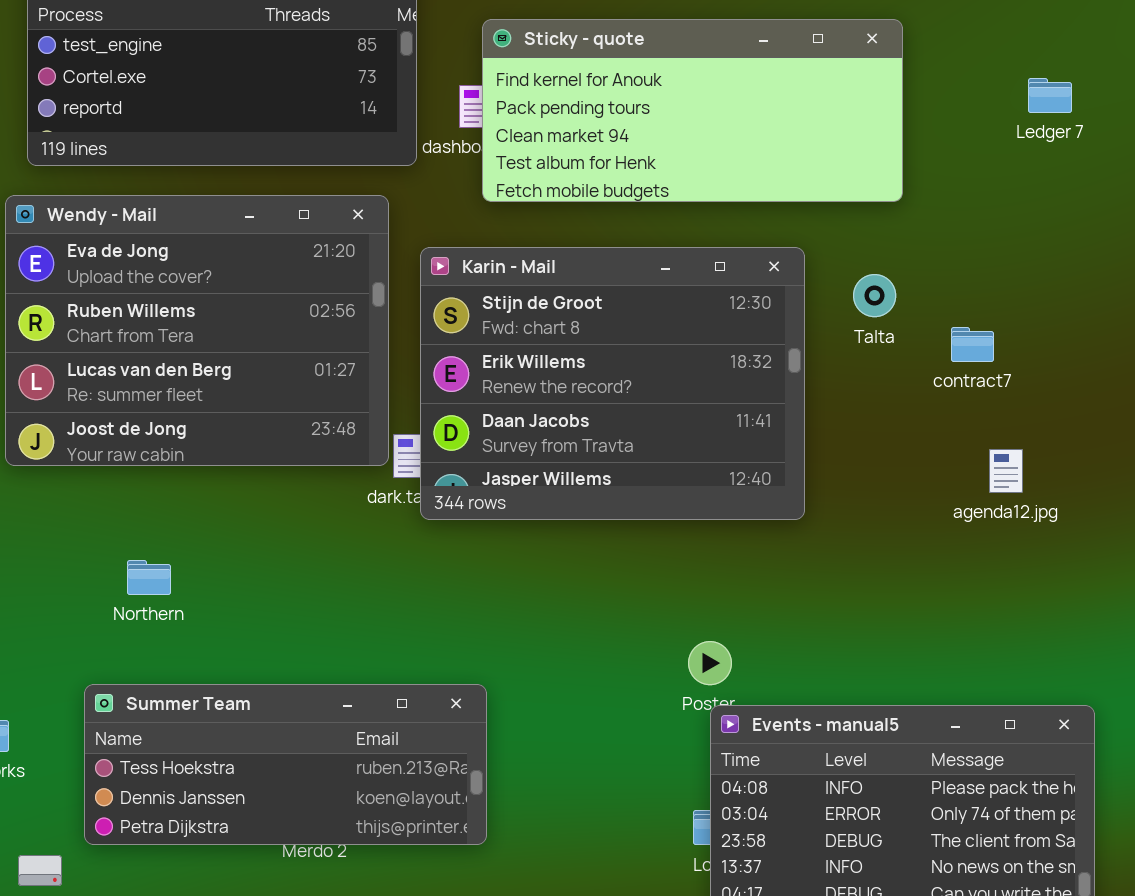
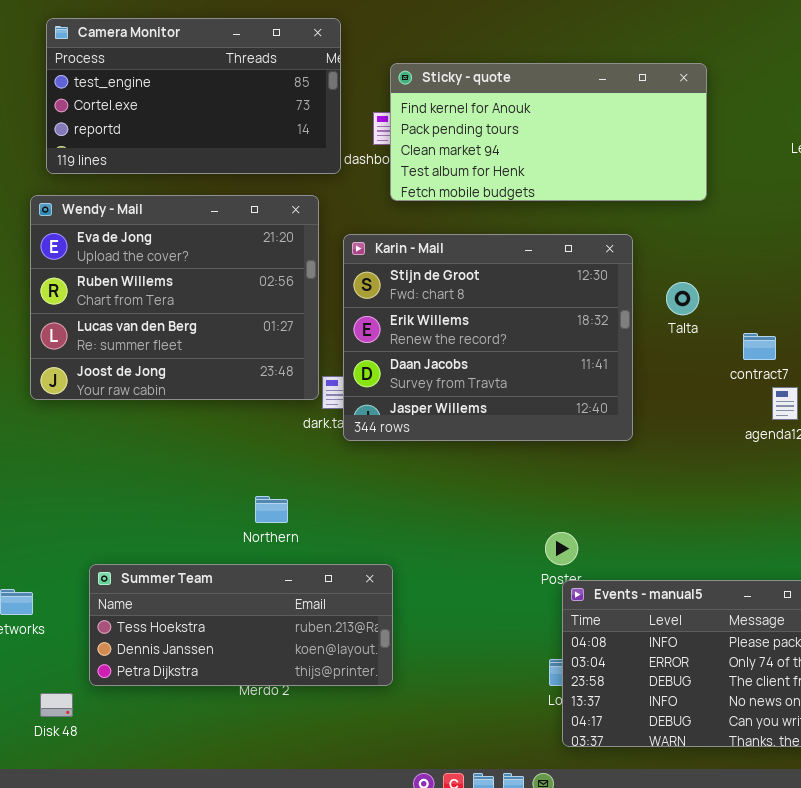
Talta: [853,274,896,317] -> [666,282,699,315], moved
contract7: [951,327,994,362] -> [743,333,776,360], moved
Northern: [127,560,171,595] -> [255,496,288,523], moved

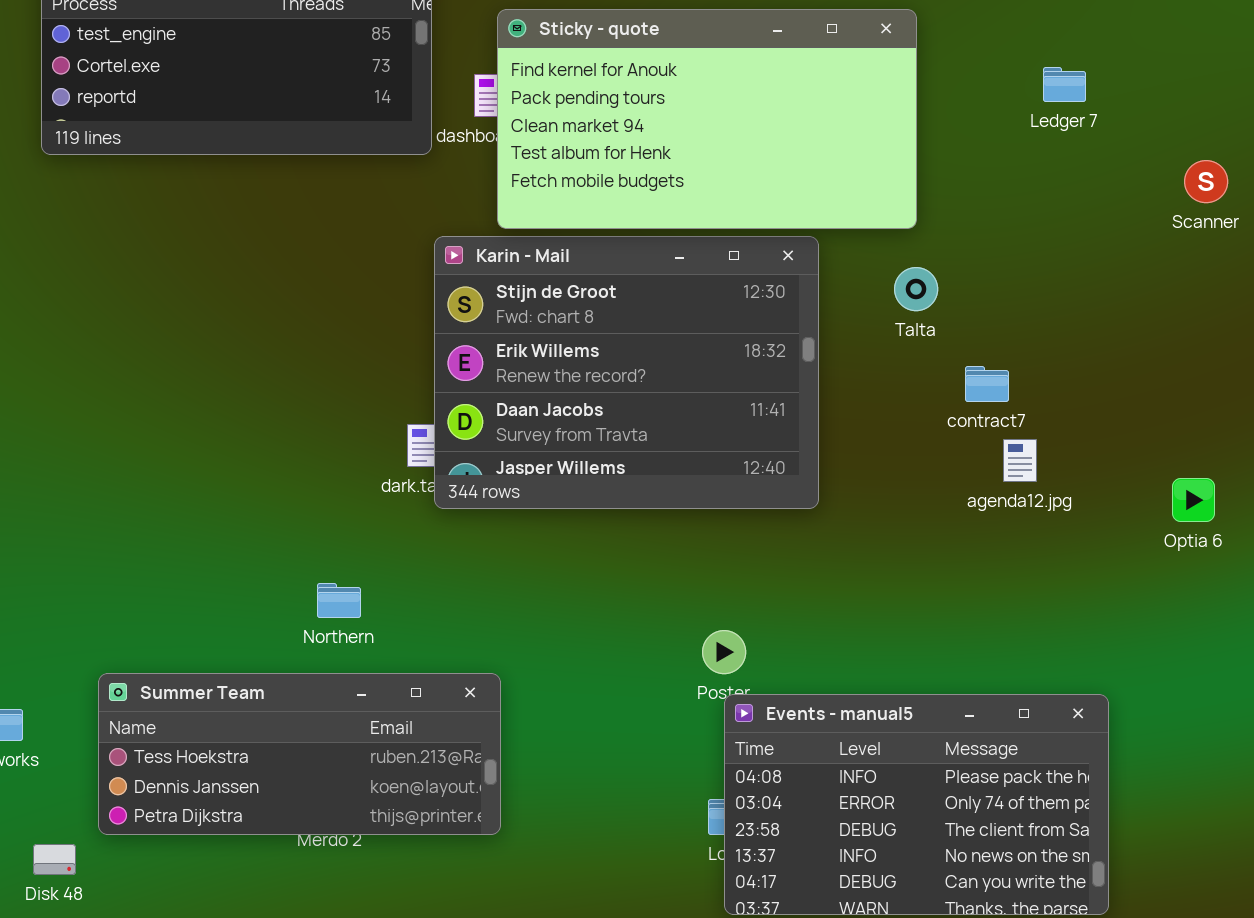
Sticky - quote: [390,63,707,201] -> [497,9,917,229], resized
Wendy - Mail: [30,195,319,400] -> none, closed
Talta: [666,282,699,315] -> [894,267,938,311], moved

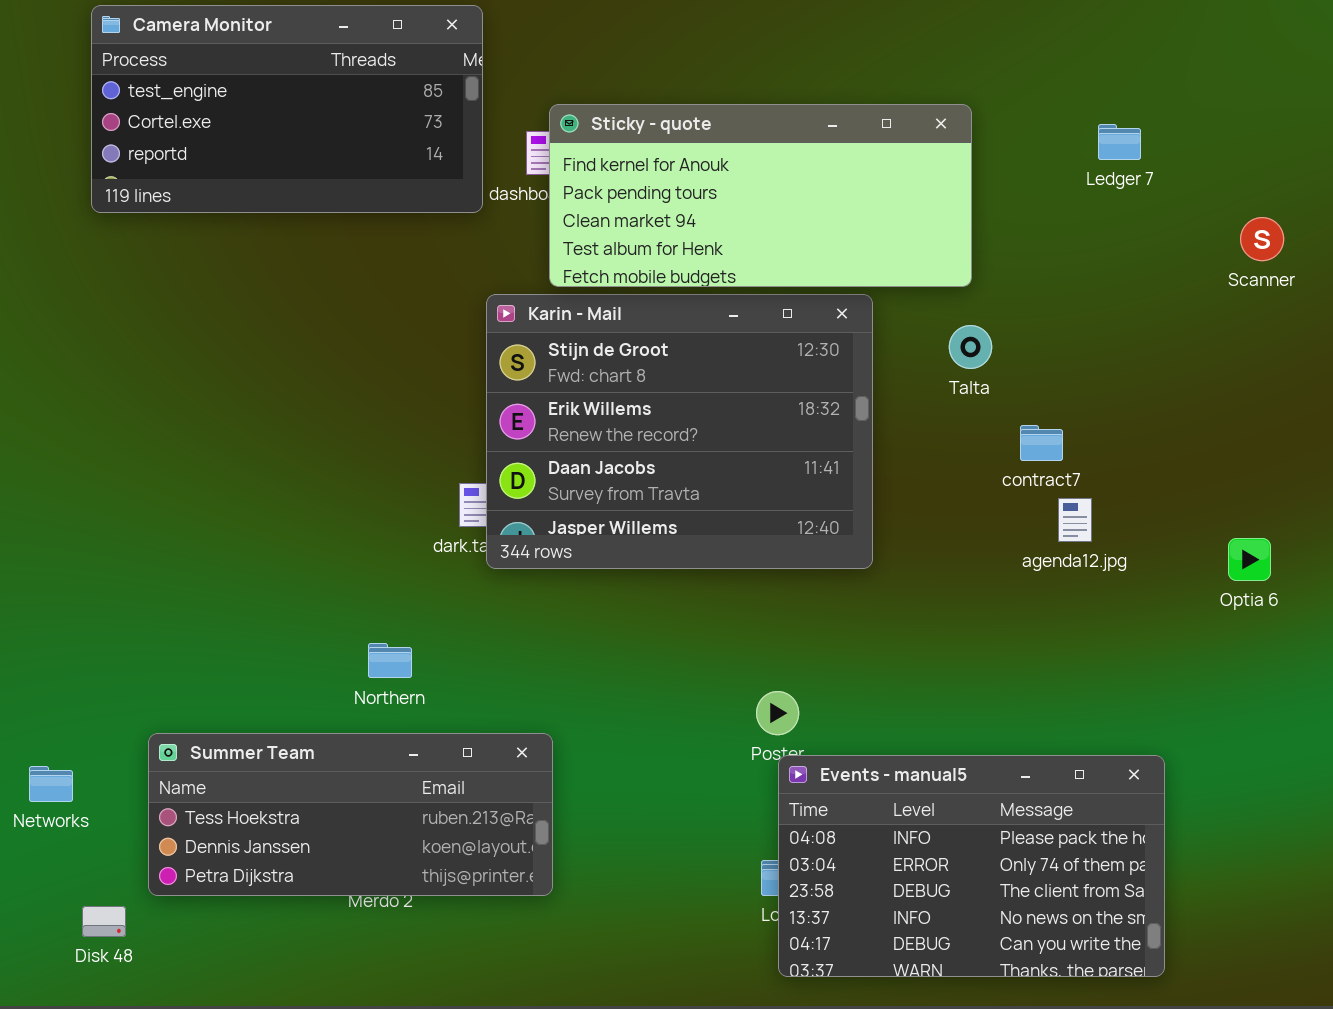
Sticky - quote: [497,9,917,229] -> [549,104,972,287], resized

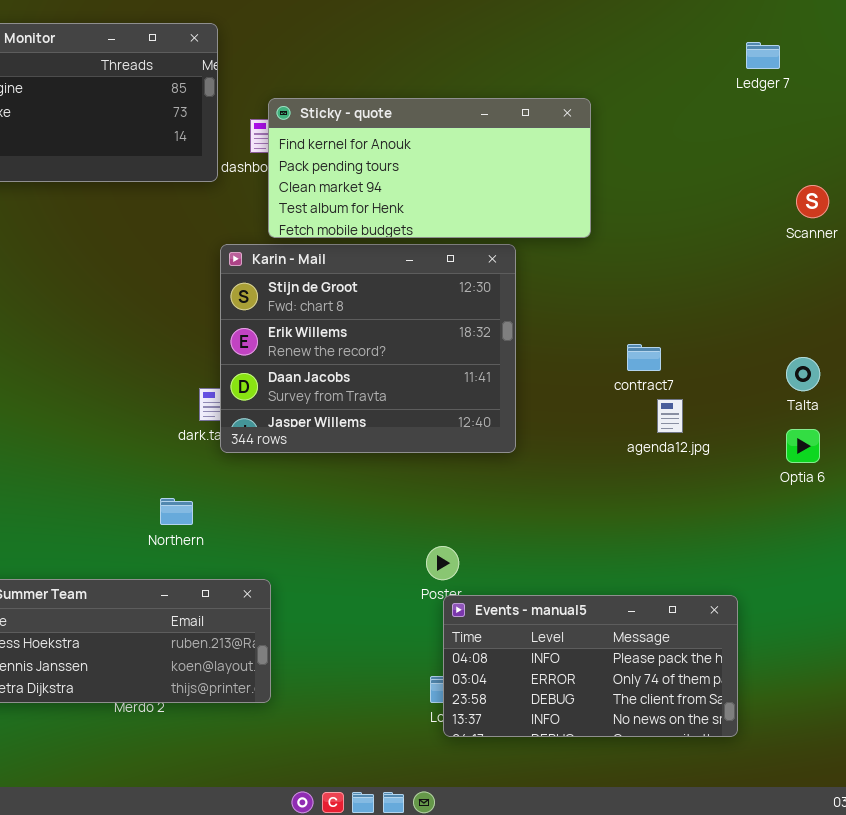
Ledger 7: [1098,124,1141,160] -> [746,42,780,69], moved
Talta: [949,325,992,369] -> [786,357,820,391], moved
Northern: [368,643,412,678] -> [160,498,193,525], moved
Events - manual5: [778,755,1165,977] -> [443,595,738,737], resized

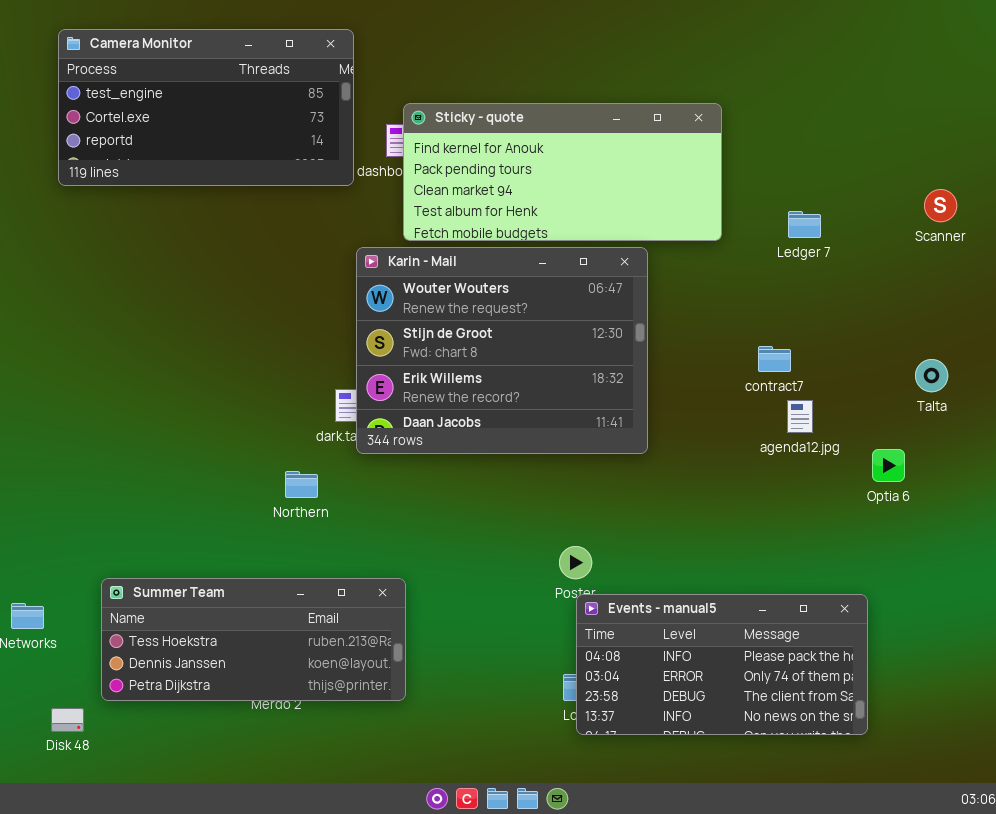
Ledger 7: [746,42,780,69] -> [788,211,821,238], moved
Karin - Mail: [220,244,516,453] -> [356,247,648,454], scrolled up 1 row
Optia 6: [786,429,820,463] -> [872,449,905,482], moved
Northern: [160,498,193,525] -> [285,471,318,498], moved

